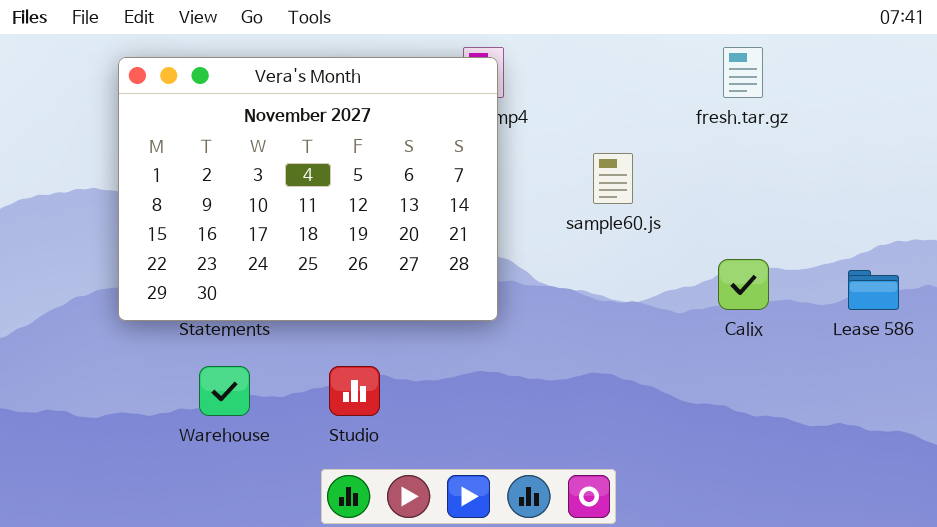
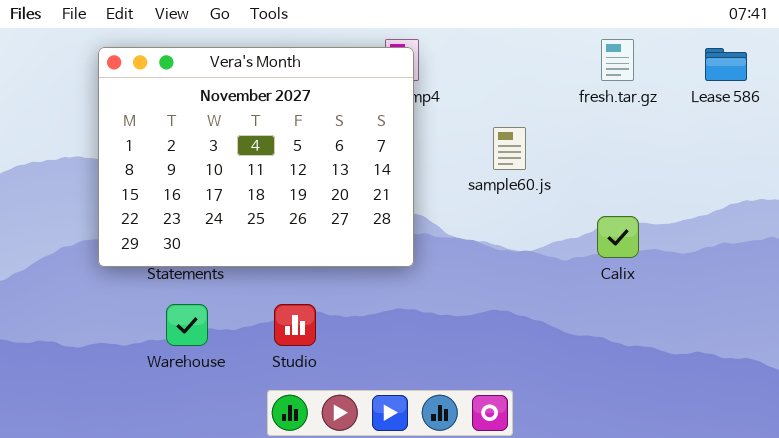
Lease 586: [848,270,899,310] -> [705,48,747,81], moved

